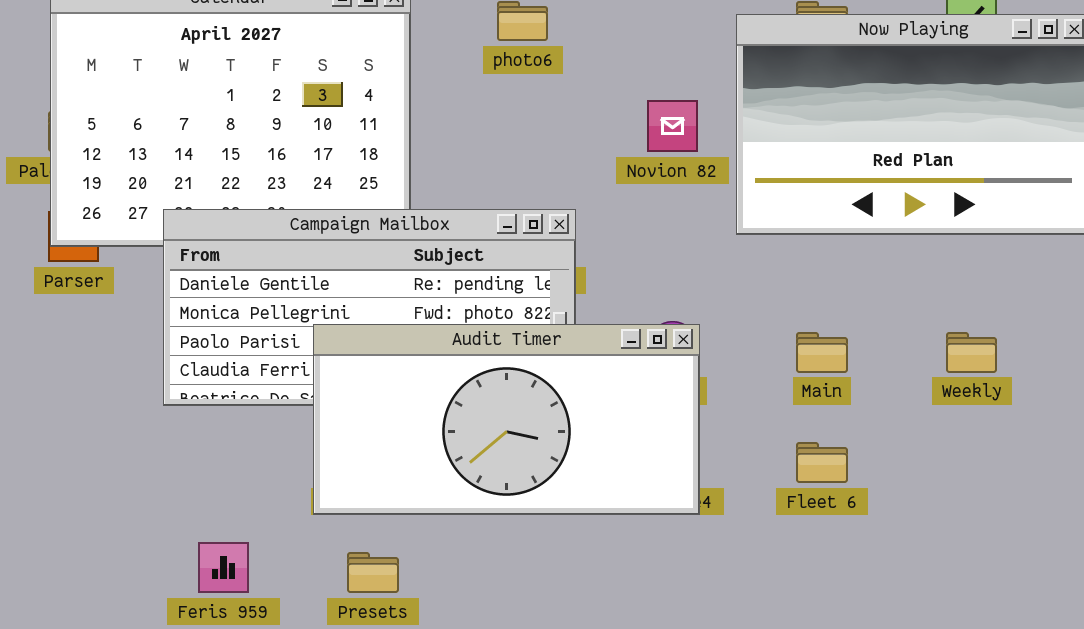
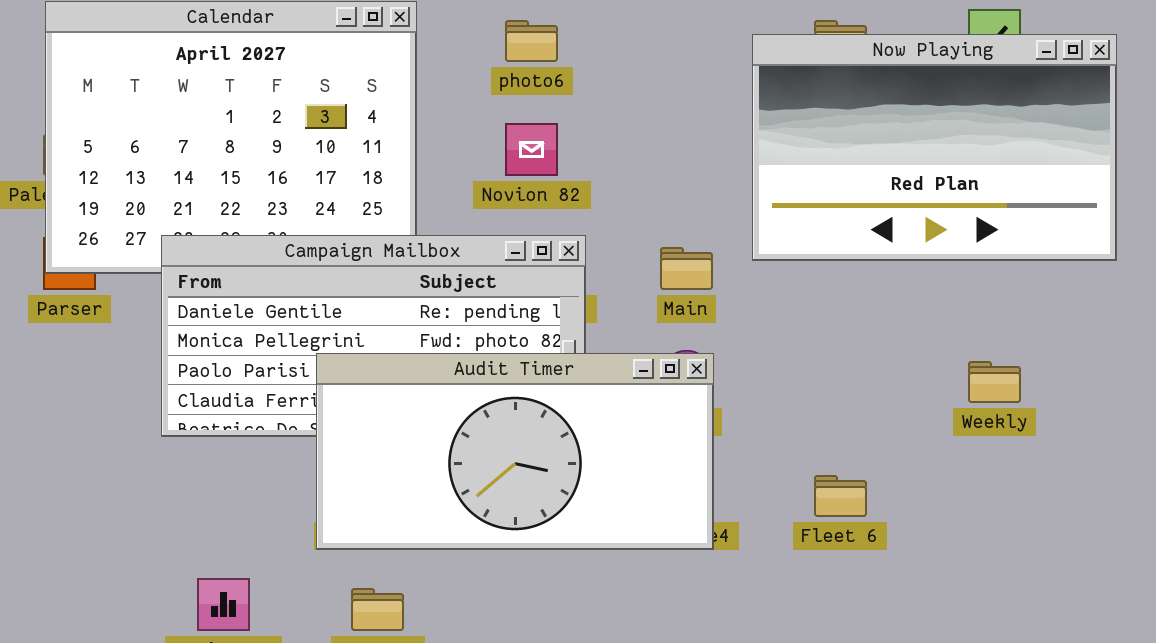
Novion 82: [647,100,698,152] -> [505,123,558,176], moved
Main: [796,332,848,373] -> [660,247,713,290], moved

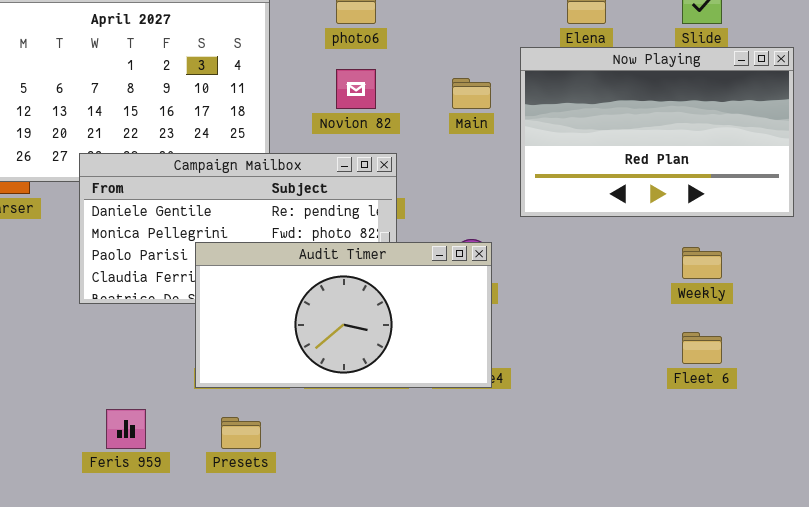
Now Playing: [752,34,1117,261] -> [520,47,794,217], moved
Main: [660,247,713,290] -> [452,78,491,109], moved
Fleet 6: [814,475,867,517] -> [682,332,722,364], moved

